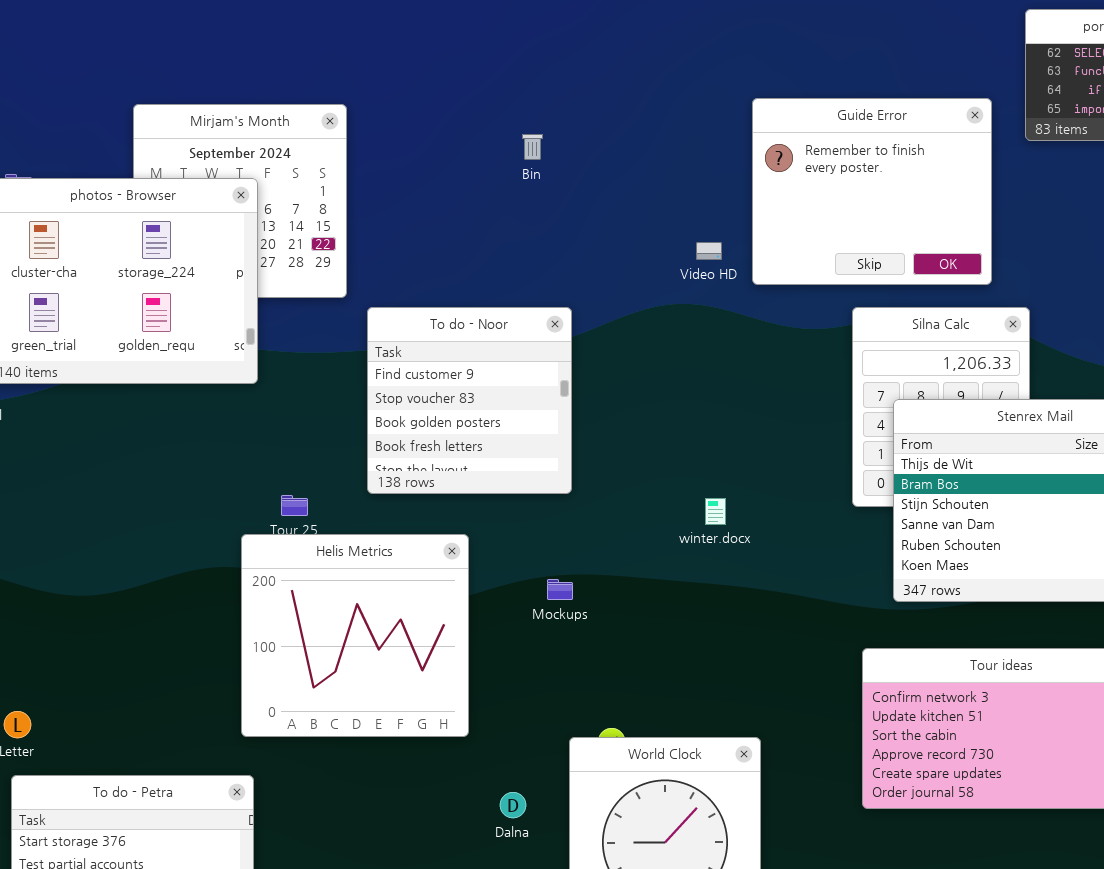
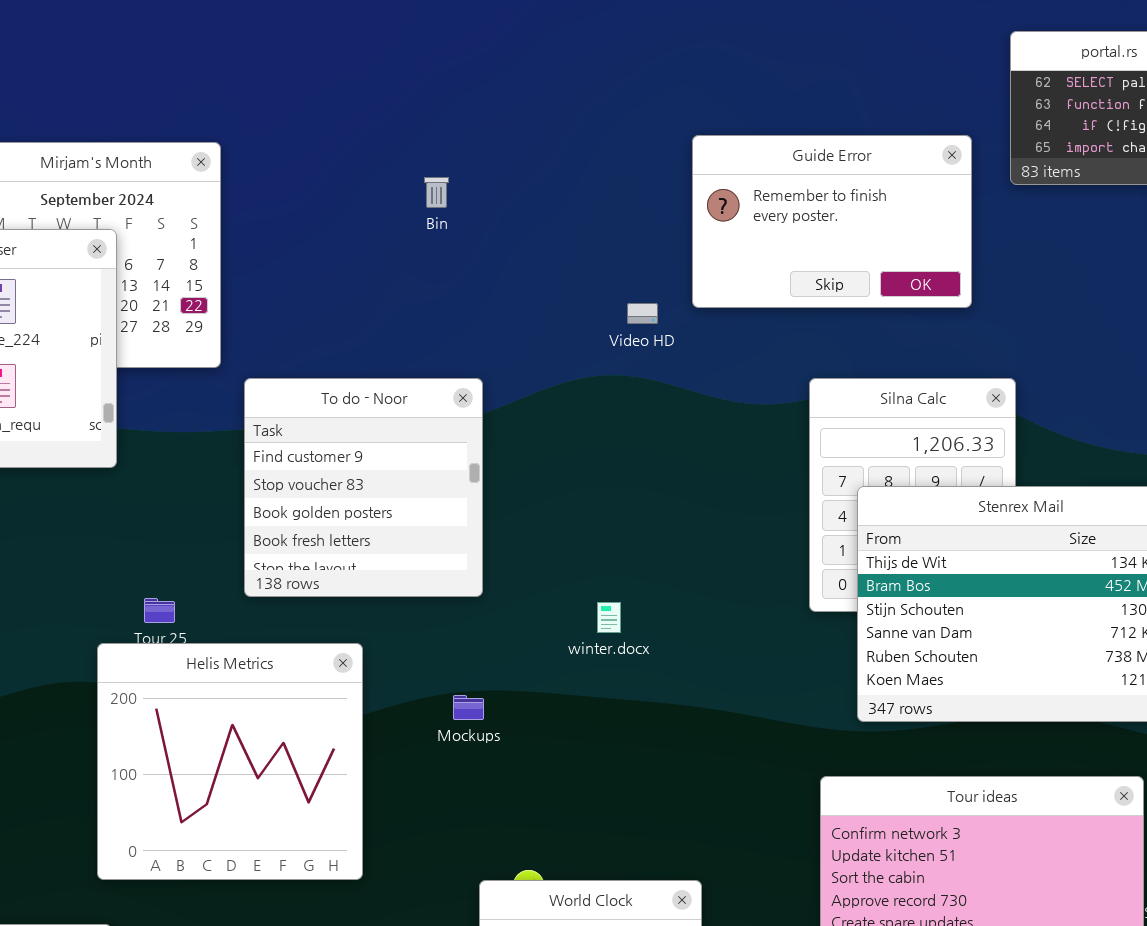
Guide Error: [752,98,992,285] -> [692,135,972,308], resized
winter.docx: [705,498,726,525] -> [597,602,621,633], moved

